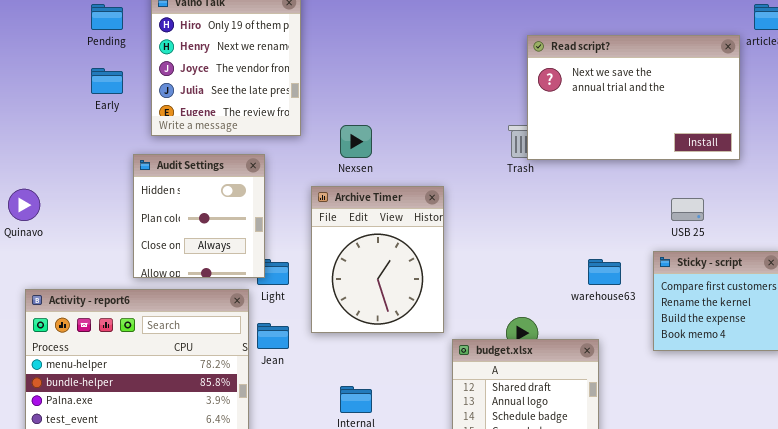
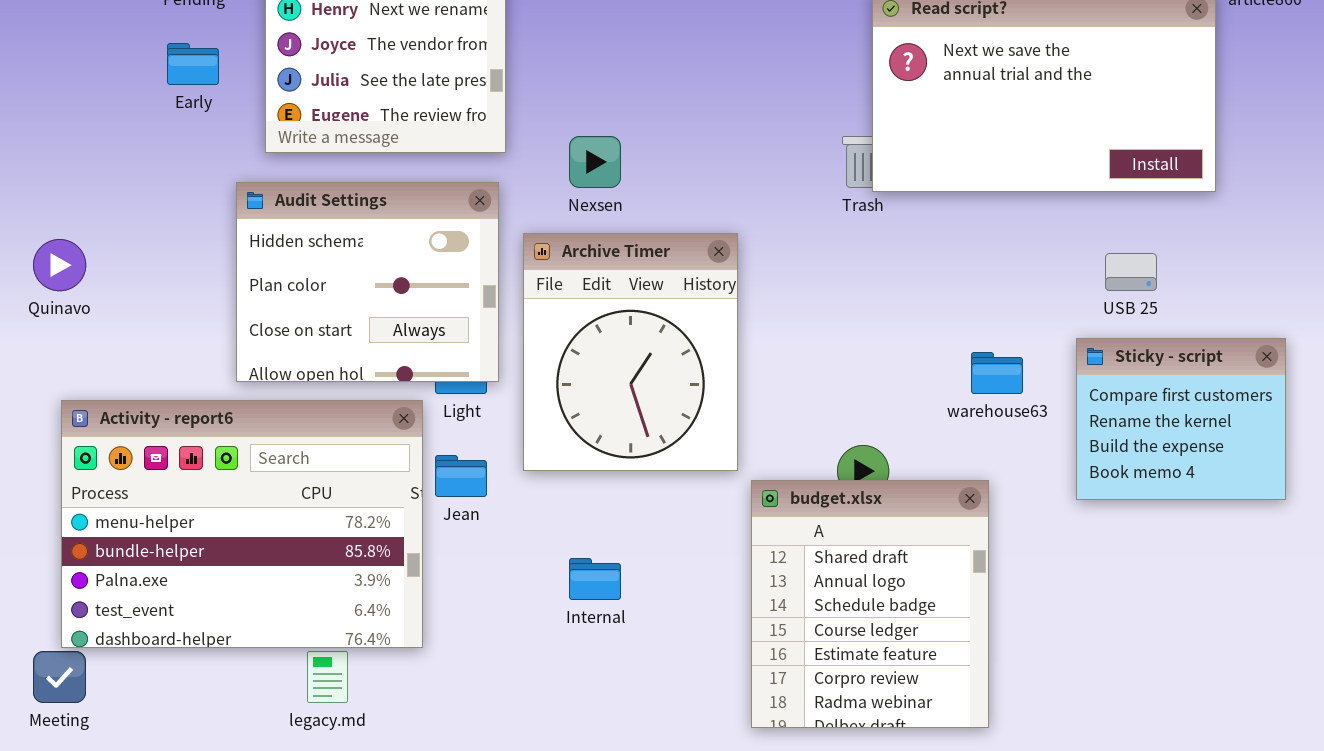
Audit Settings: [133,154,265,278] -> [236,182,499,382], resized

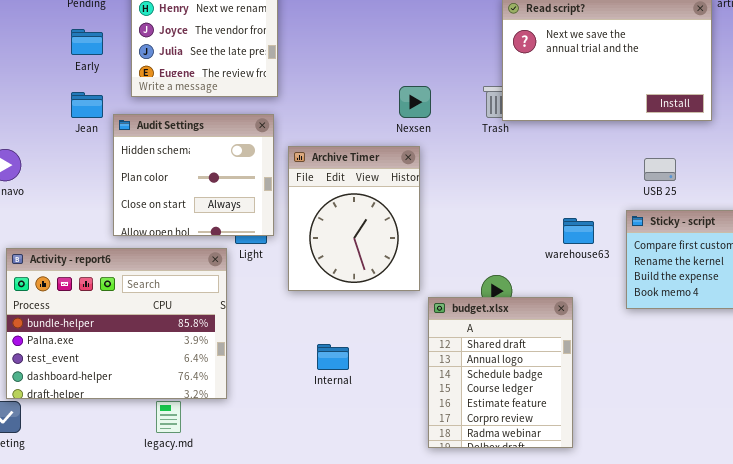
Nexsen: [569,136,621,188] -> [399,86,431,118], moved
Activity - report6: [61,400,423,648] -> [6,248,227,399], scrolled down 1 row
Jean: [435,455,487,497] -> [71,92,103,118], moved

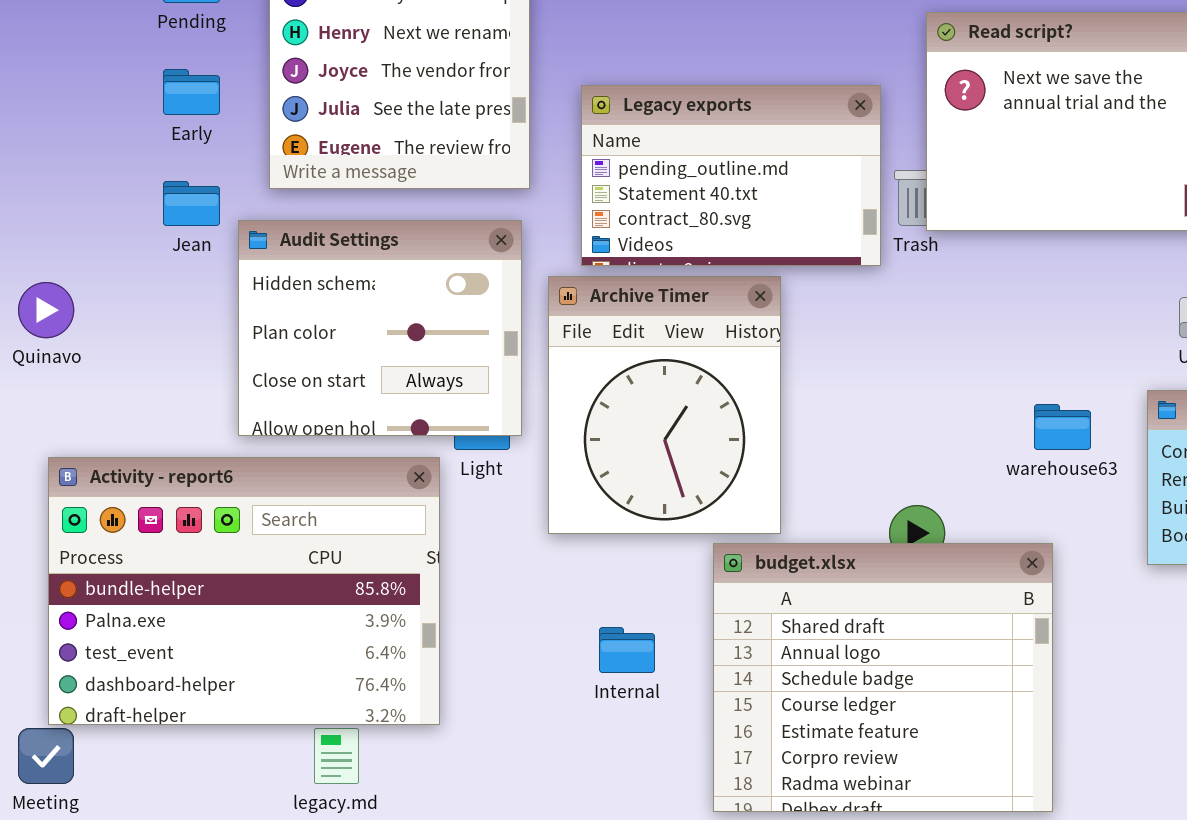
Legacy exports: none -> [581,85,881,266], opened
budget.xlsx: [428,297,573,448] -> [713,543,1053,812], resized

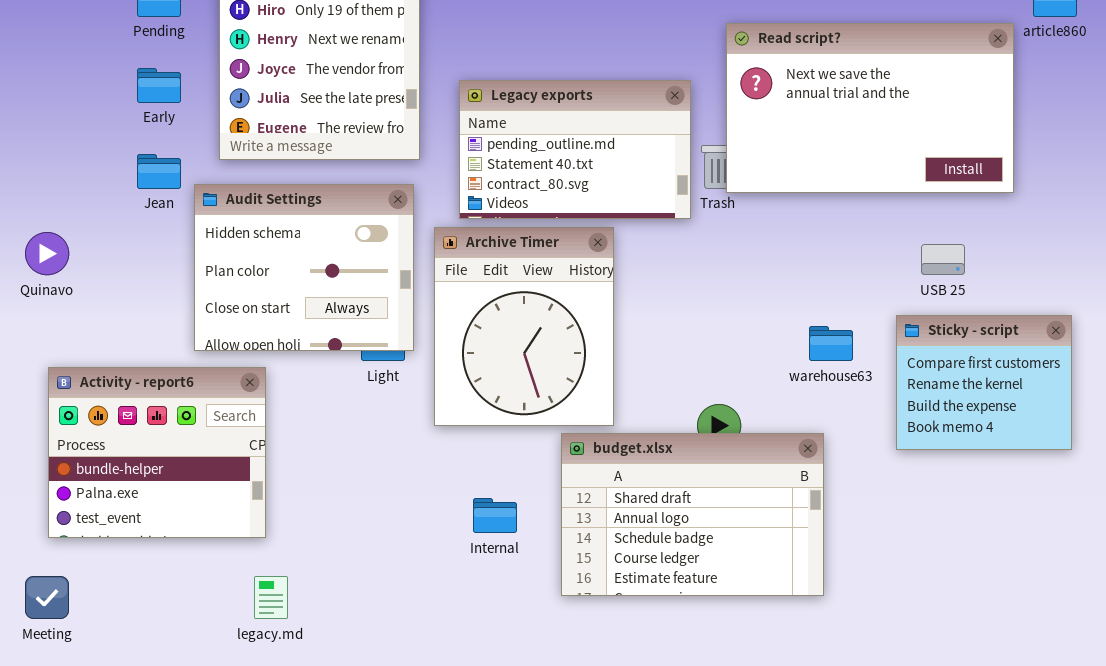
Activity - report6: [48,457,440,725] -> [48,367,266,538], resized
budget.xlsx: [713,543,1053,812] -> [561,433,824,596], resized

